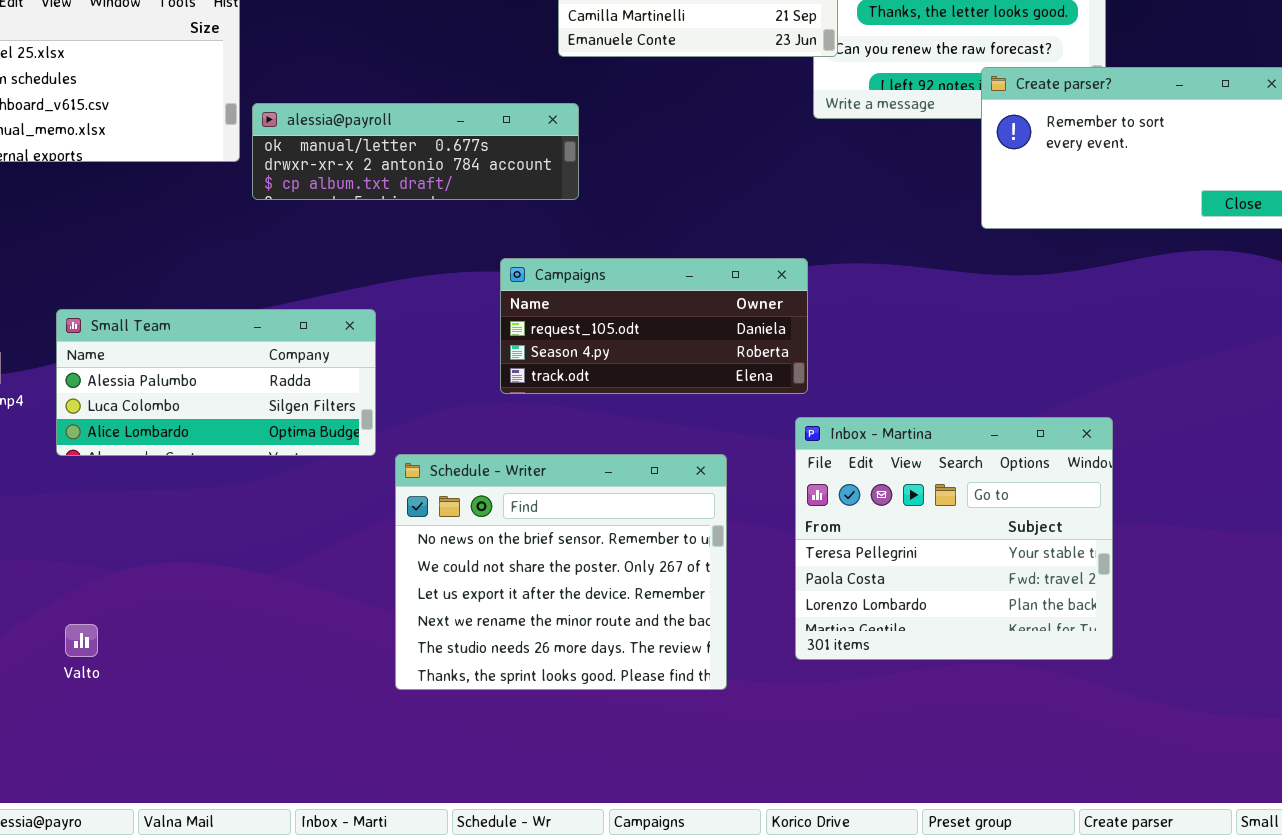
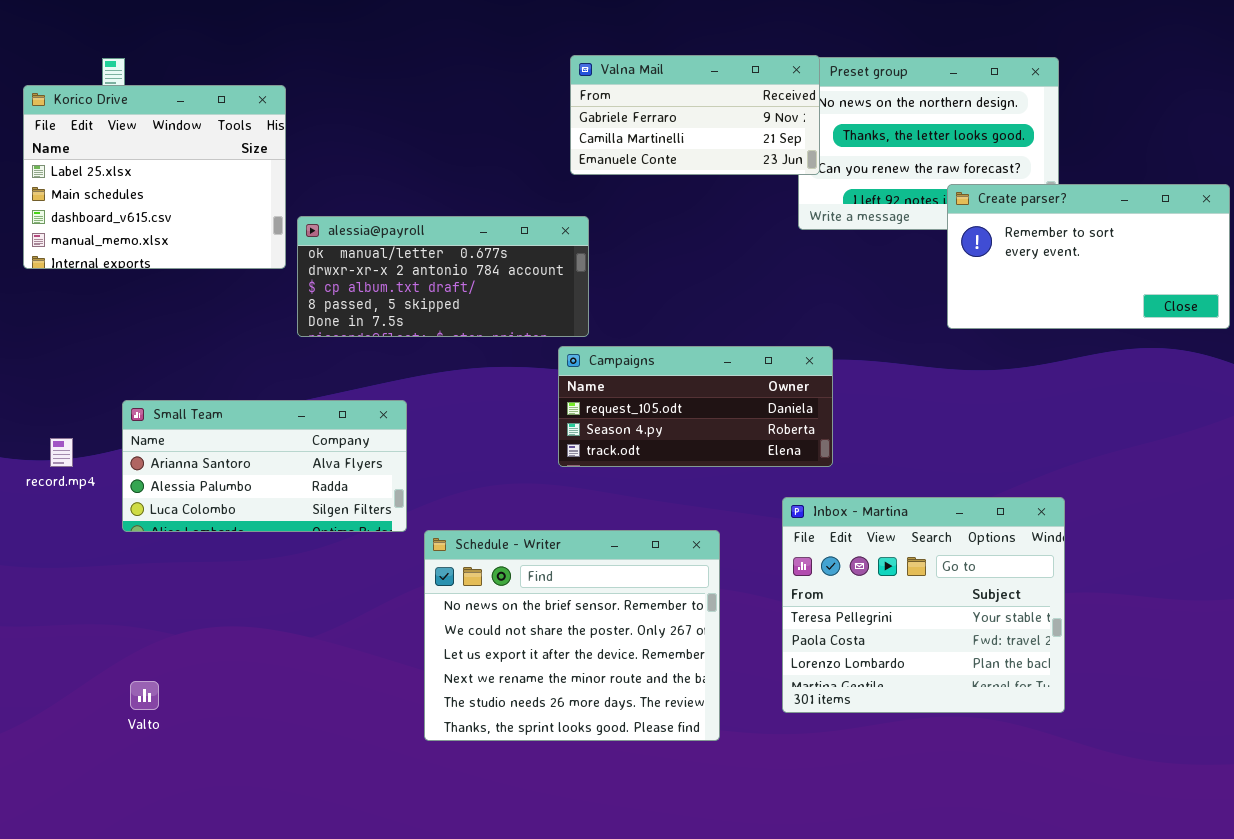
alessia@payroll: [252,103,579,200] -> [297,216,589,337], resized
Campaigns: [500,258,808,394] -> [558,346,833,467], moved
Small Team: [56,309,376,456] -> [122,400,407,532], scrolled up 1 row

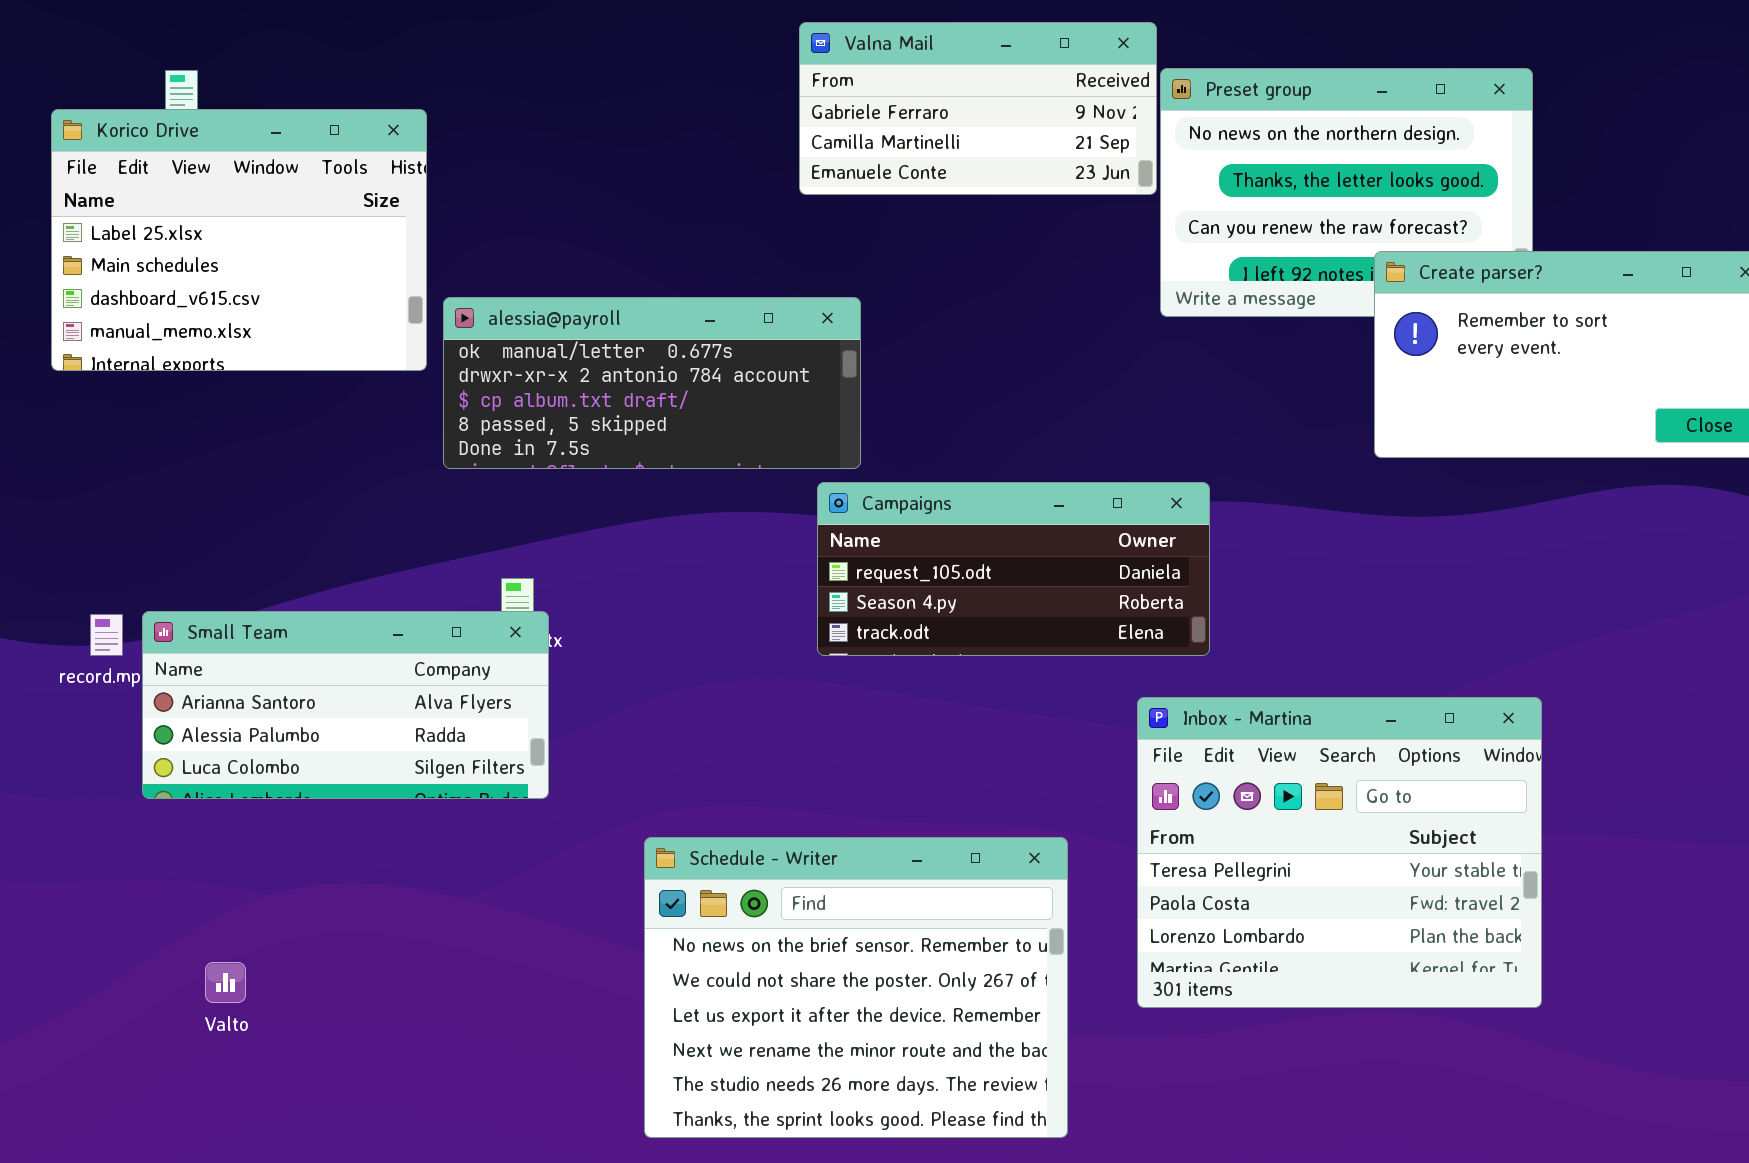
Valna Mail: [570,55,820,175] -> [799,22,1157,195], moved
Small Team: [122,400,407,532] -> [142,611,549,799], moved
Schedule - Writer: [424,530,720,741] -> [644,837,1068,1138], moved

